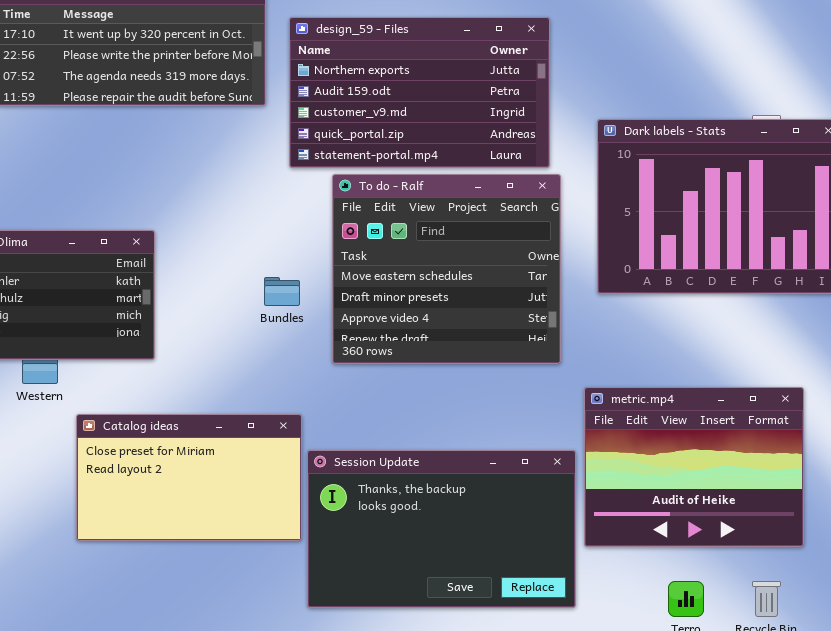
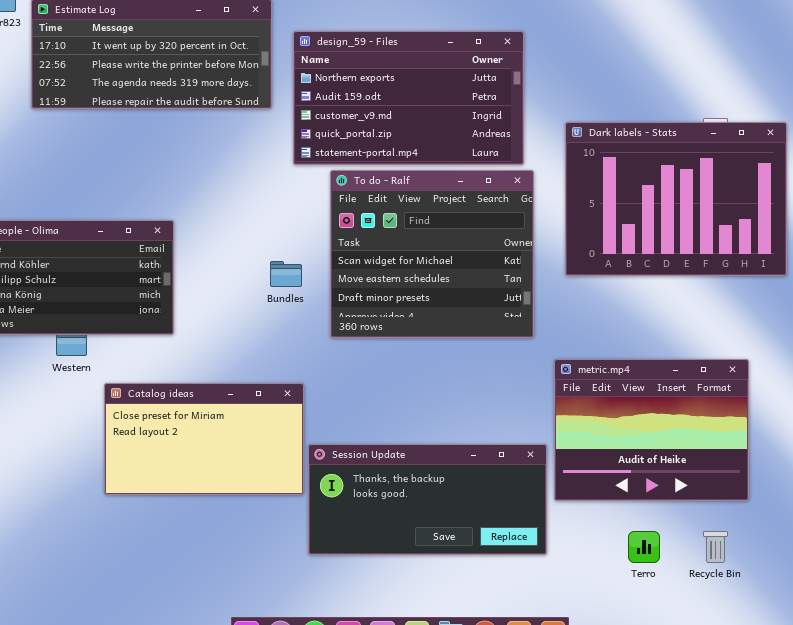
To do - Ralf: [332,174,561,364] -> [330,170,534,338], scrolled up 1 row
Session Update: [307,450,576,608] -> [308,444,547,555], resized

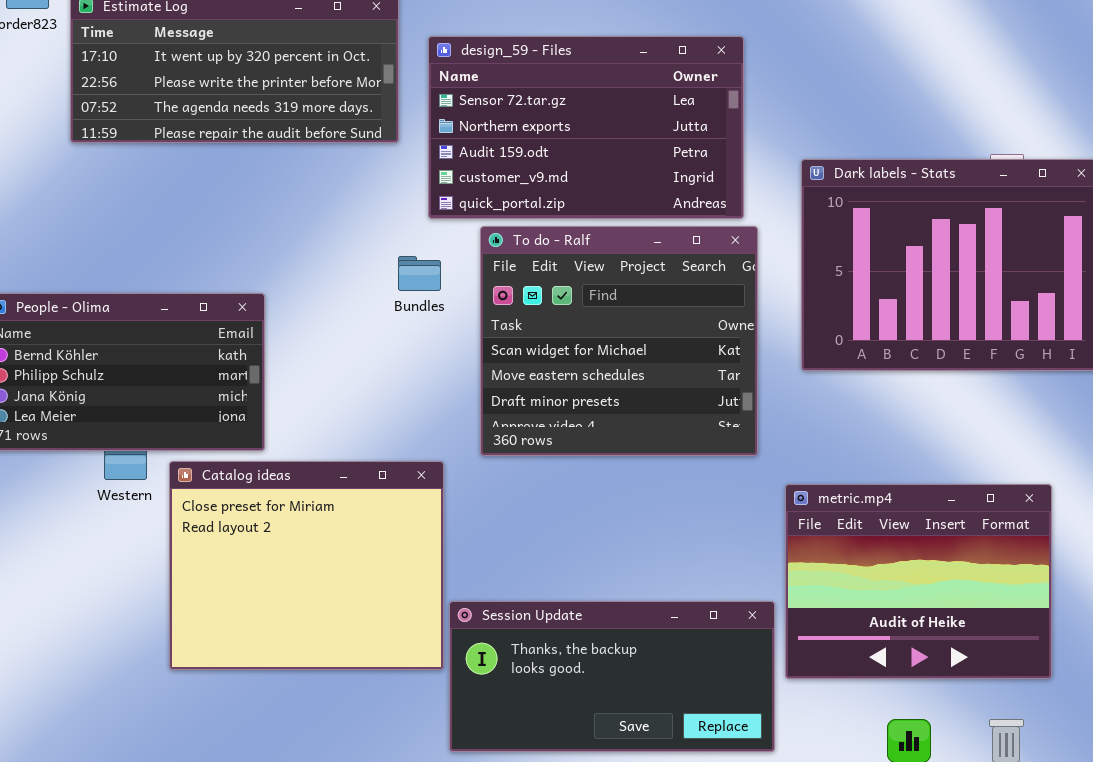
design_59 - Files: [293,31,524,165] -> [428,36,744,219], scrolled up 1 row
Bundles: [270,261,302,287] -> [398,256,441,291], moved
Catalog ideas: [104,383,304,495] -> [169,461,444,670], resized

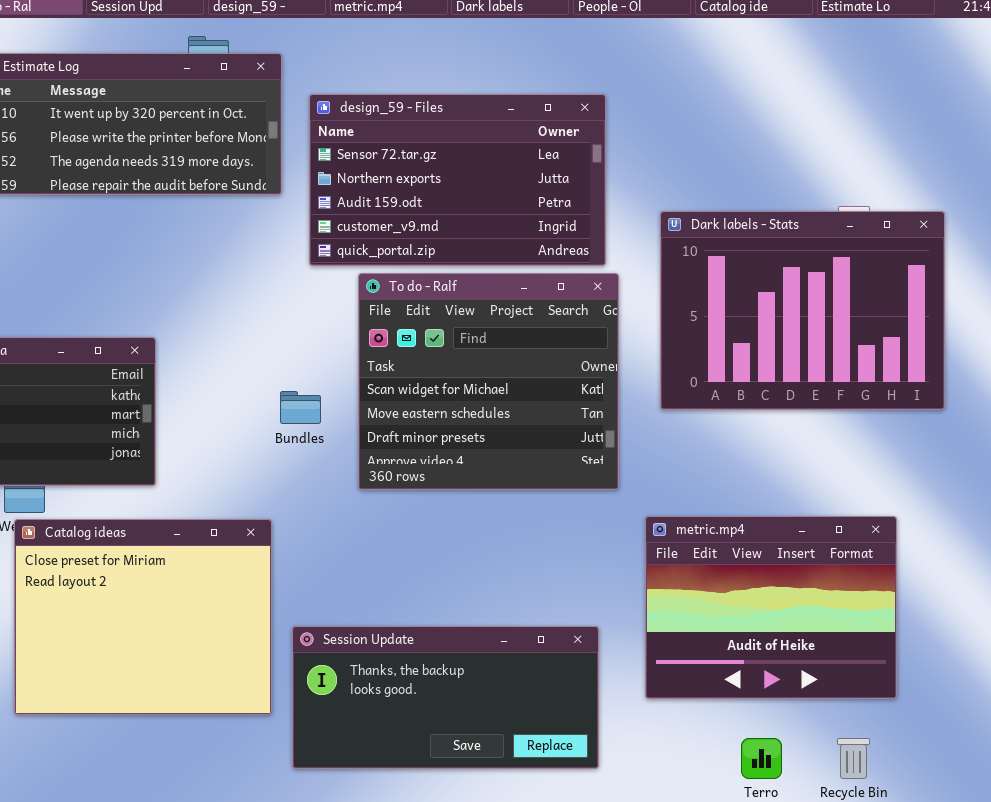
Bundles: [398,256,441,291] -> [280,391,321,424], moved
Catalog ideas: [169,461,444,670] -> [14,519,272,715], moved
Session Update: [449,601,775,752] -> [292,626,599,769], moved

